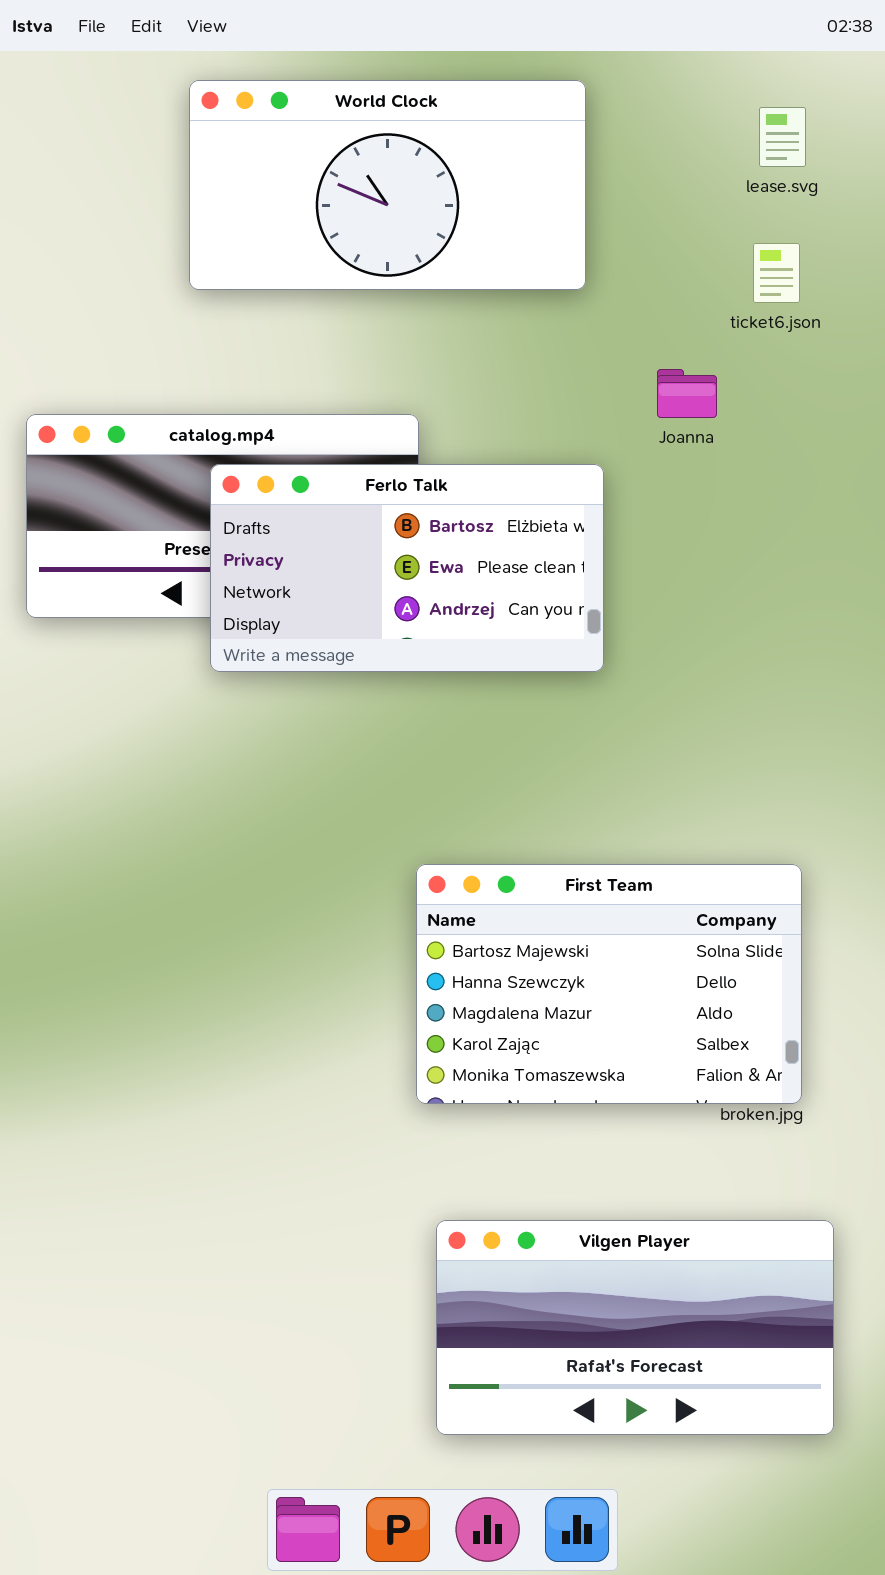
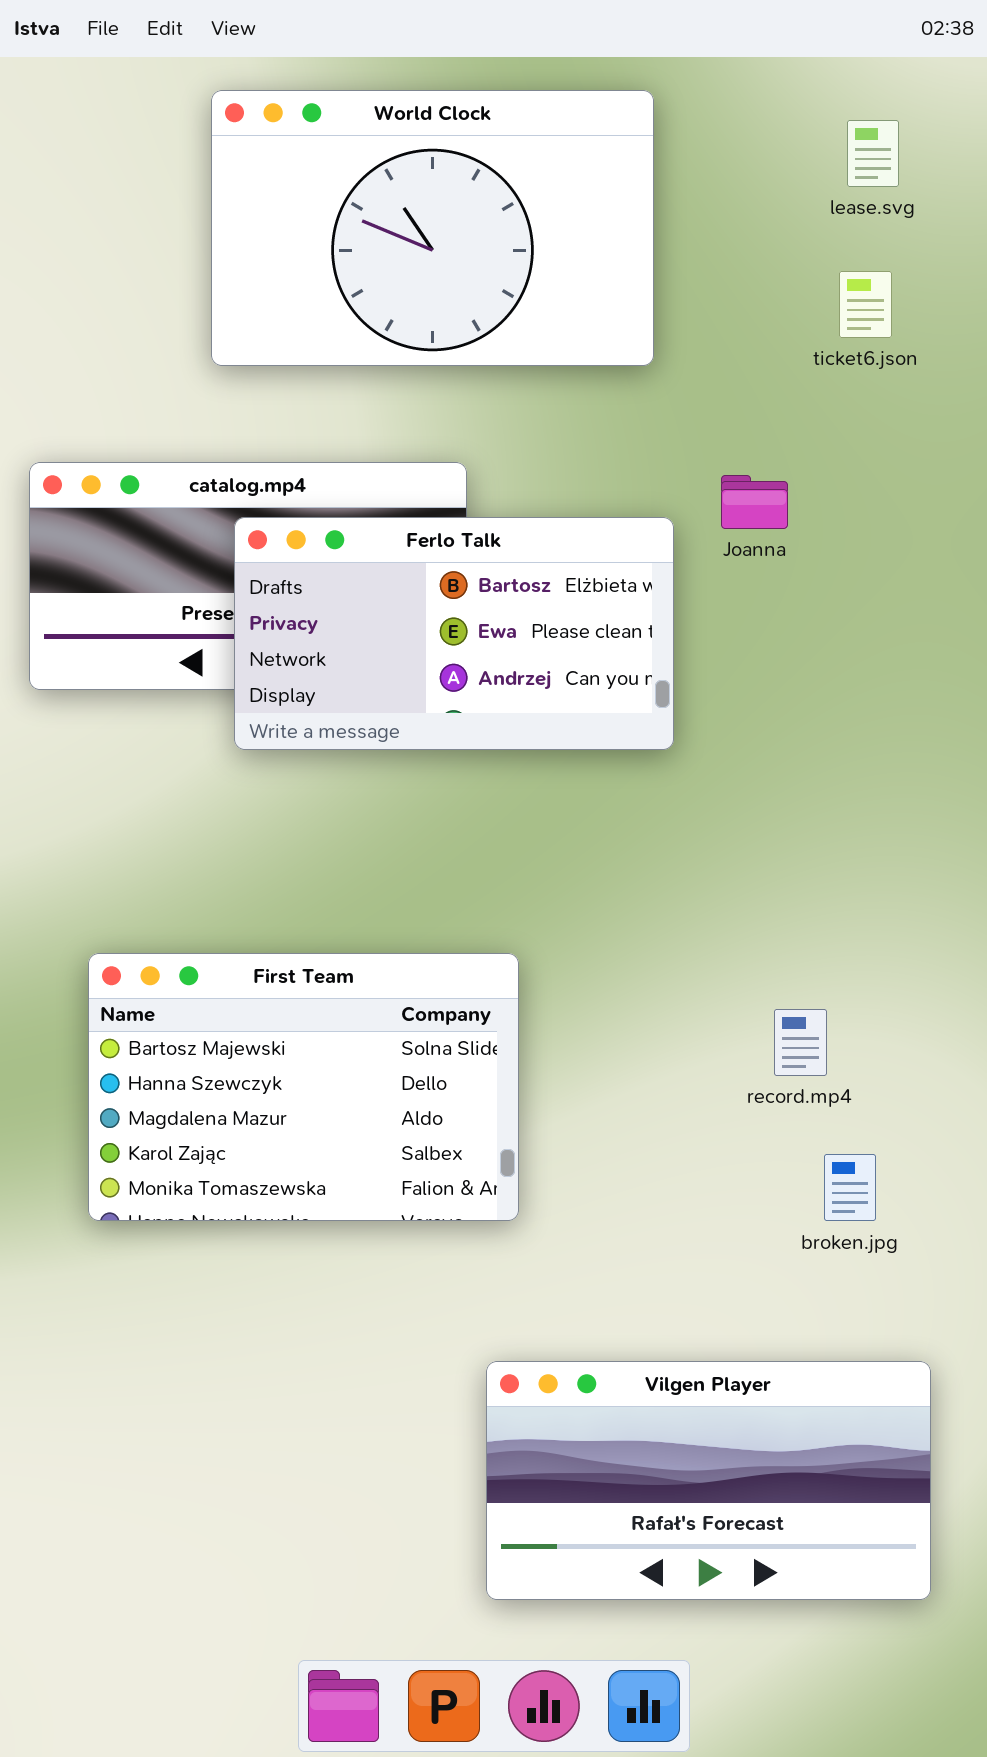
World Clock: [189,80,586,290] -> [211,90,654,366], resized
Joanna: [657,369,717,418] -> [721,475,788,529], moved
First Team: [416,864,802,1104] -> [88,953,519,1221], moved

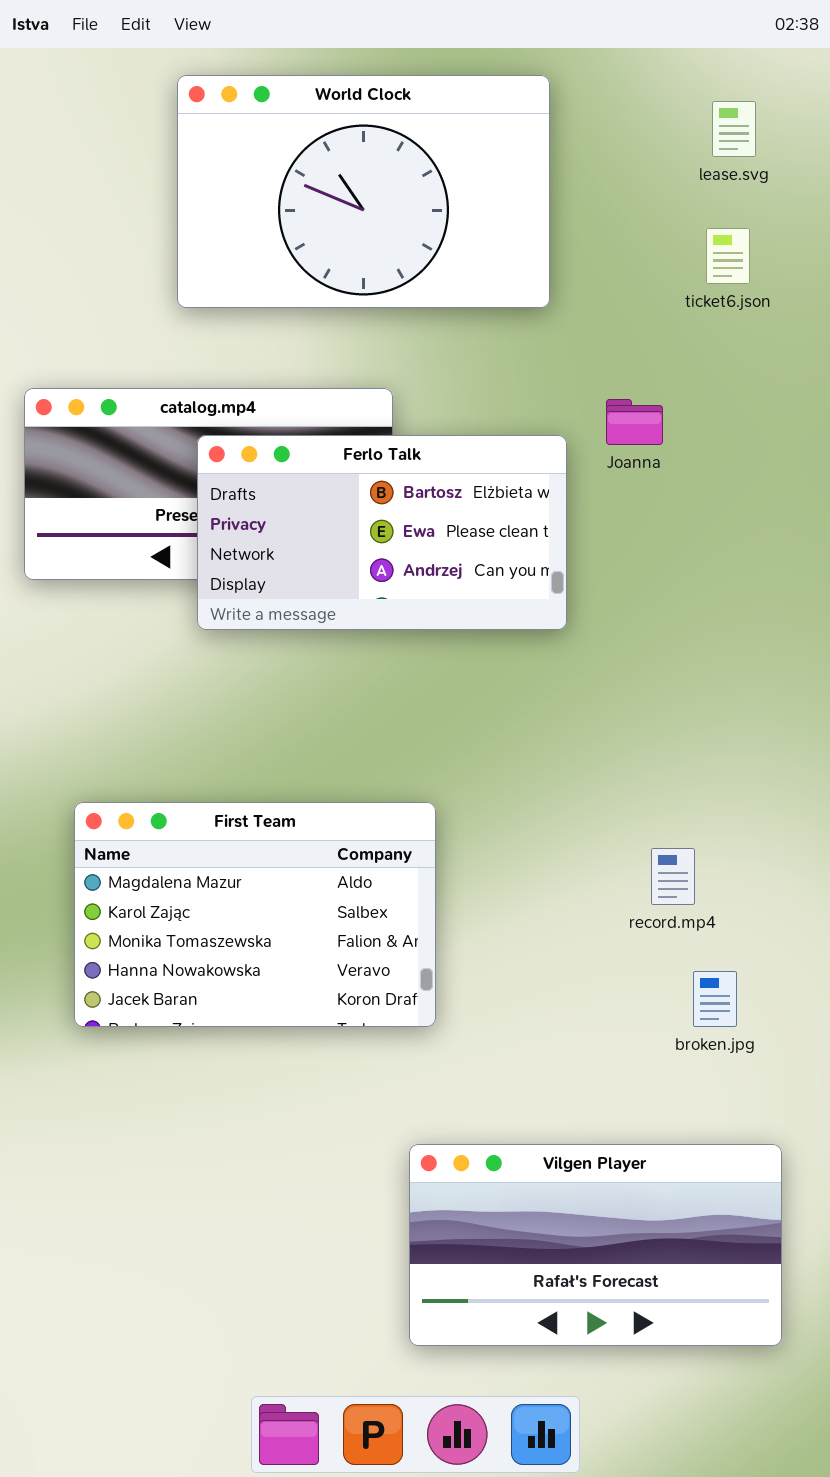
First Team: [88,953,519,1221] -> [74,802,436,1027], scrolled down 2 rows

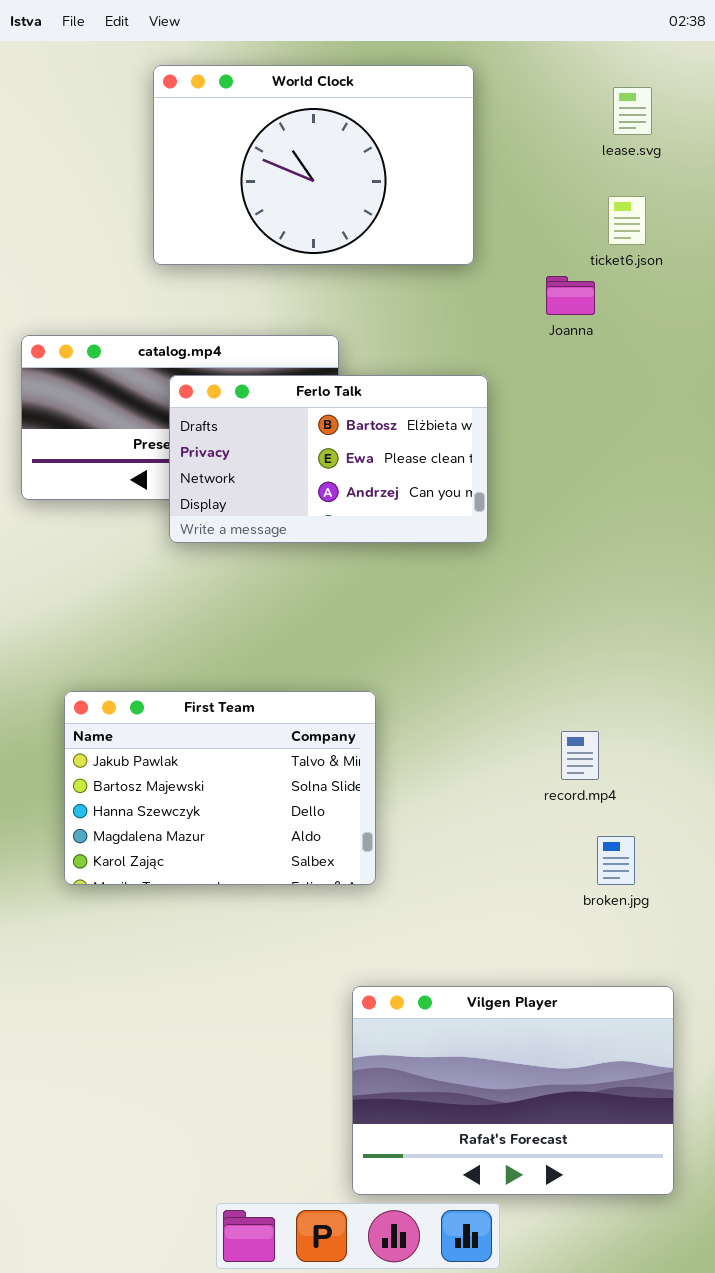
Joanna: [606,399,663,445] -> [546,276,595,315], moved
First Team: [74,802,436,1027] -> [64,691,376,885], scrolled up 3 rows
Vilgen Player: [409,1144,782,1346] -> [352,986,674,1195], resized

